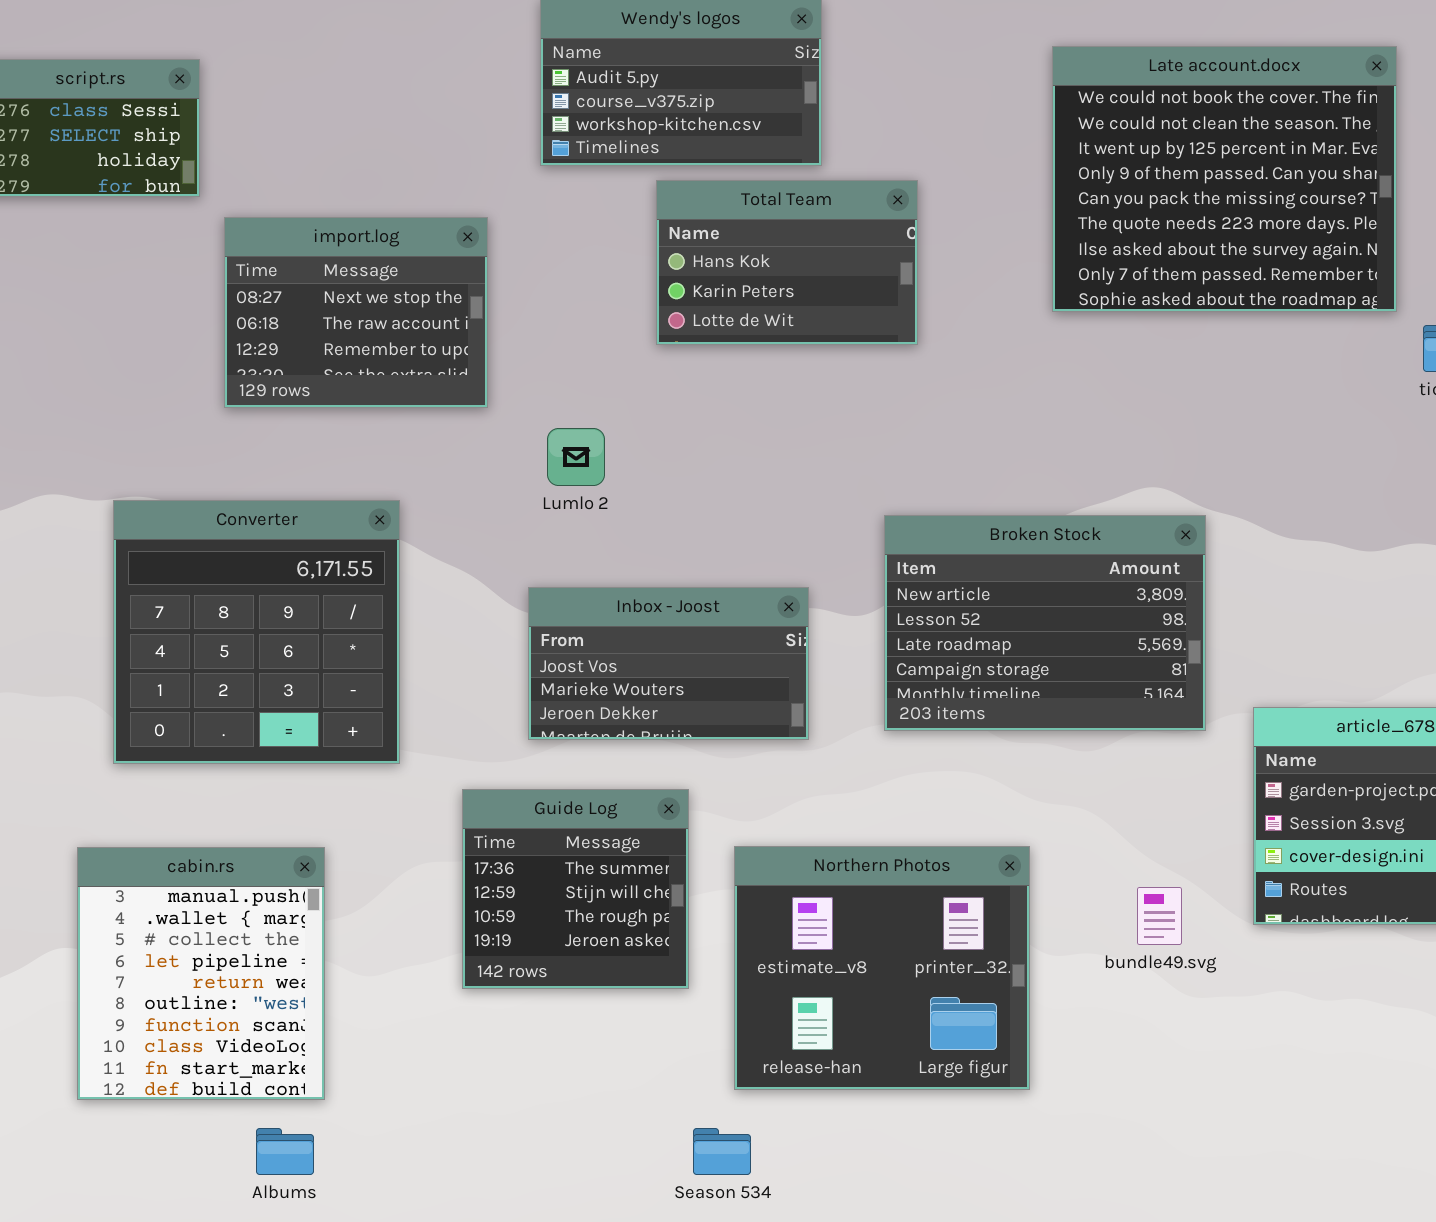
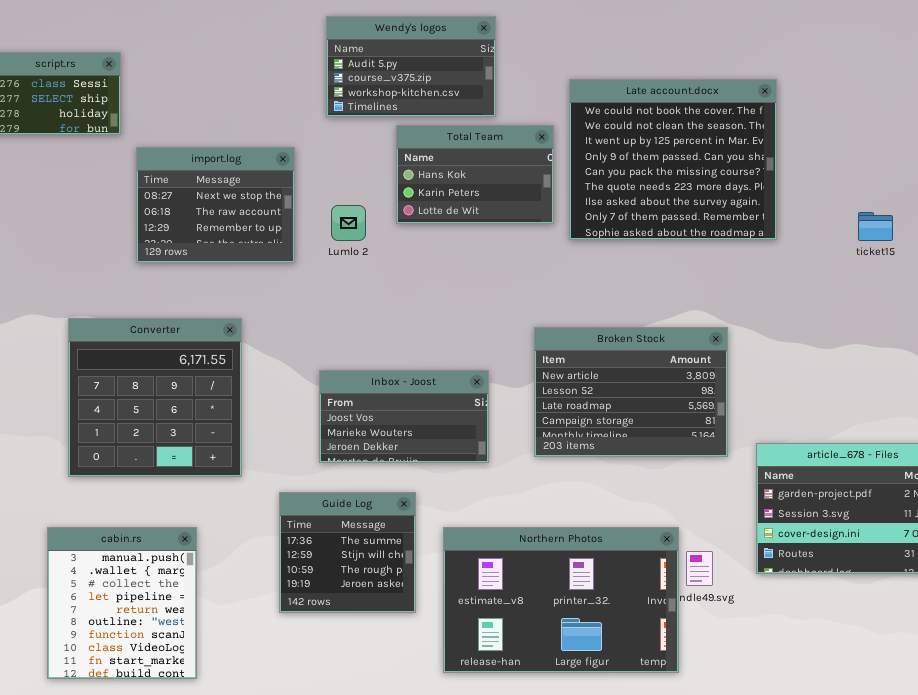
Late account.docx: [1052,46,1397,312] -> [569,79,777,240], moved
Lumlo 2: [547,428,605,486] -> [331,205,366,241], moved
Northern Photos: [734,846,1030,1090] -> [443,527,679,673], resized

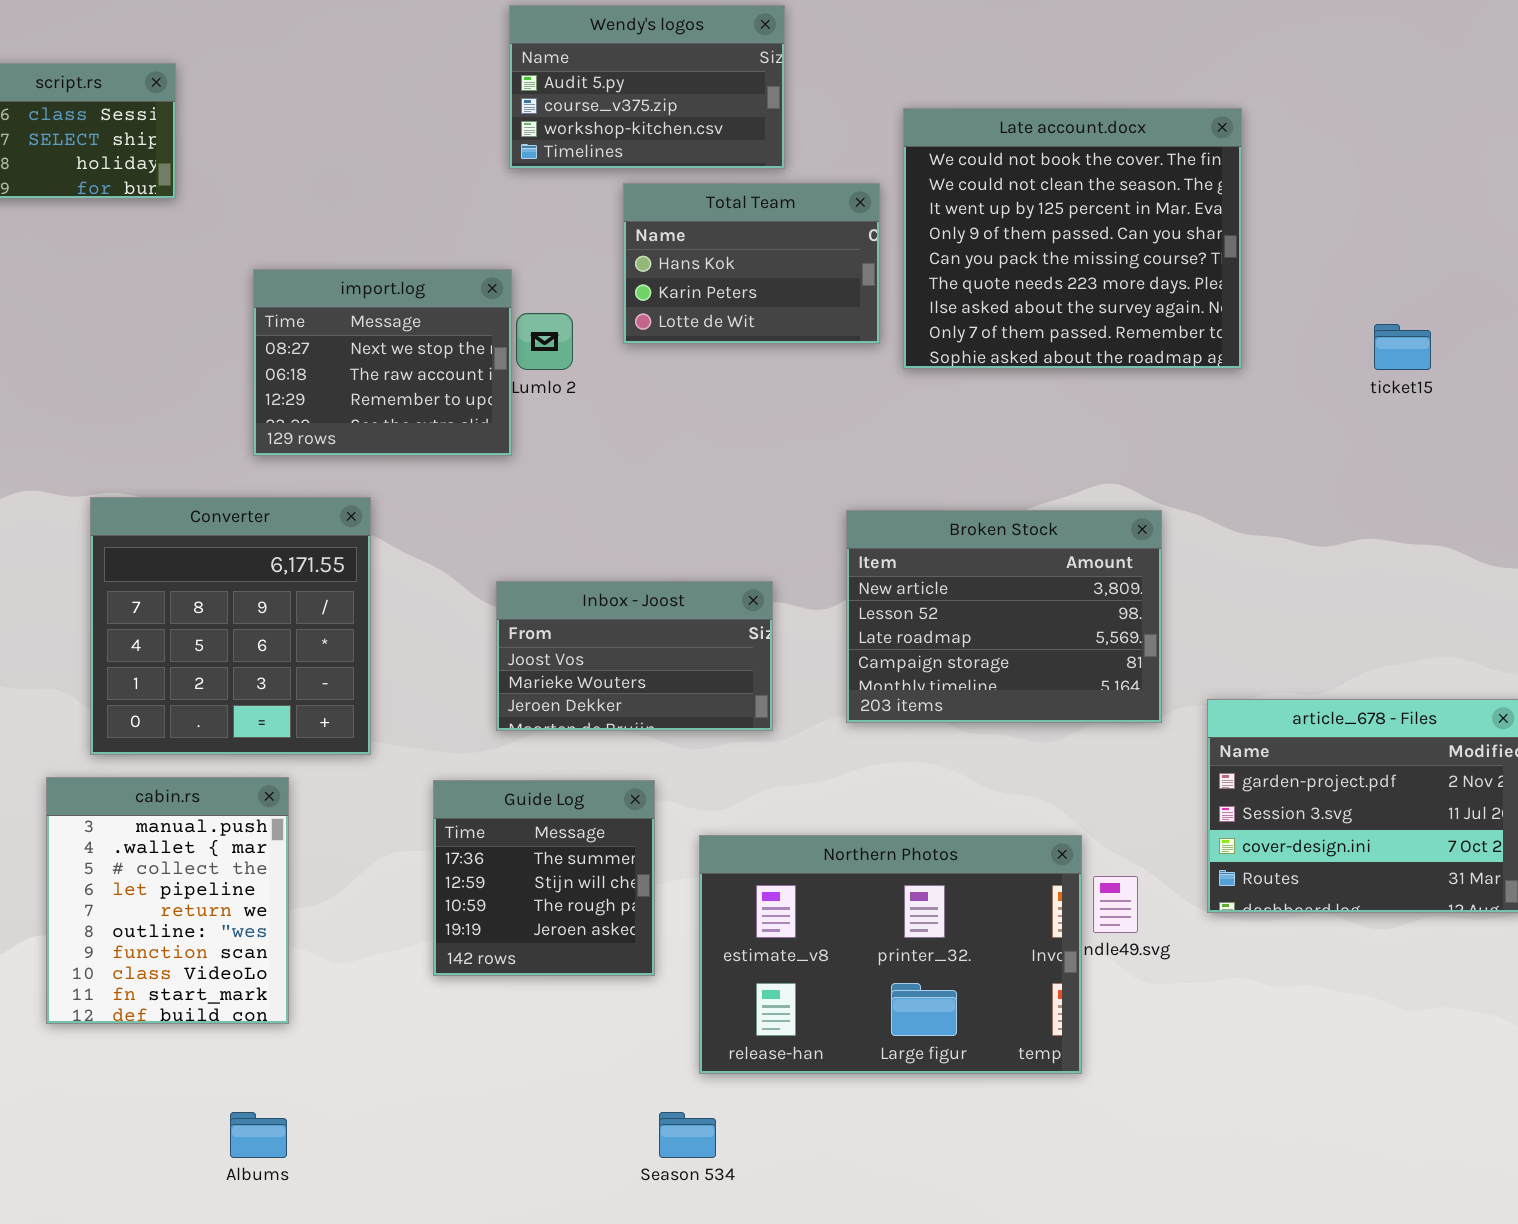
import.log: [136,147,295,263] -> [253,269,512,456], moved
cabin.rs: [47,527,197,679] -> [46,777,289,1024], moved

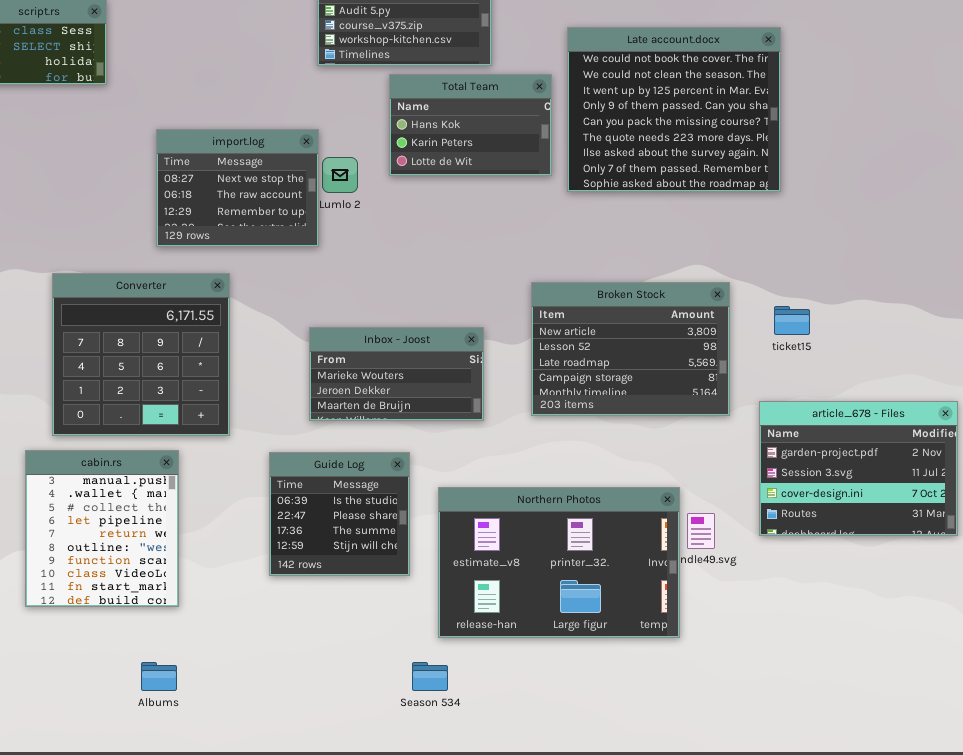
ticket15: [1374,324,1431,370] -> [774,306,810,335], moved
Inbox - Joost: [496,581,773,731] -> [309,327,484,421], scrolled down 1 row
Guide Log: [433,780,655,976] -> [269,452,410,576], scrolled up 2 rows

